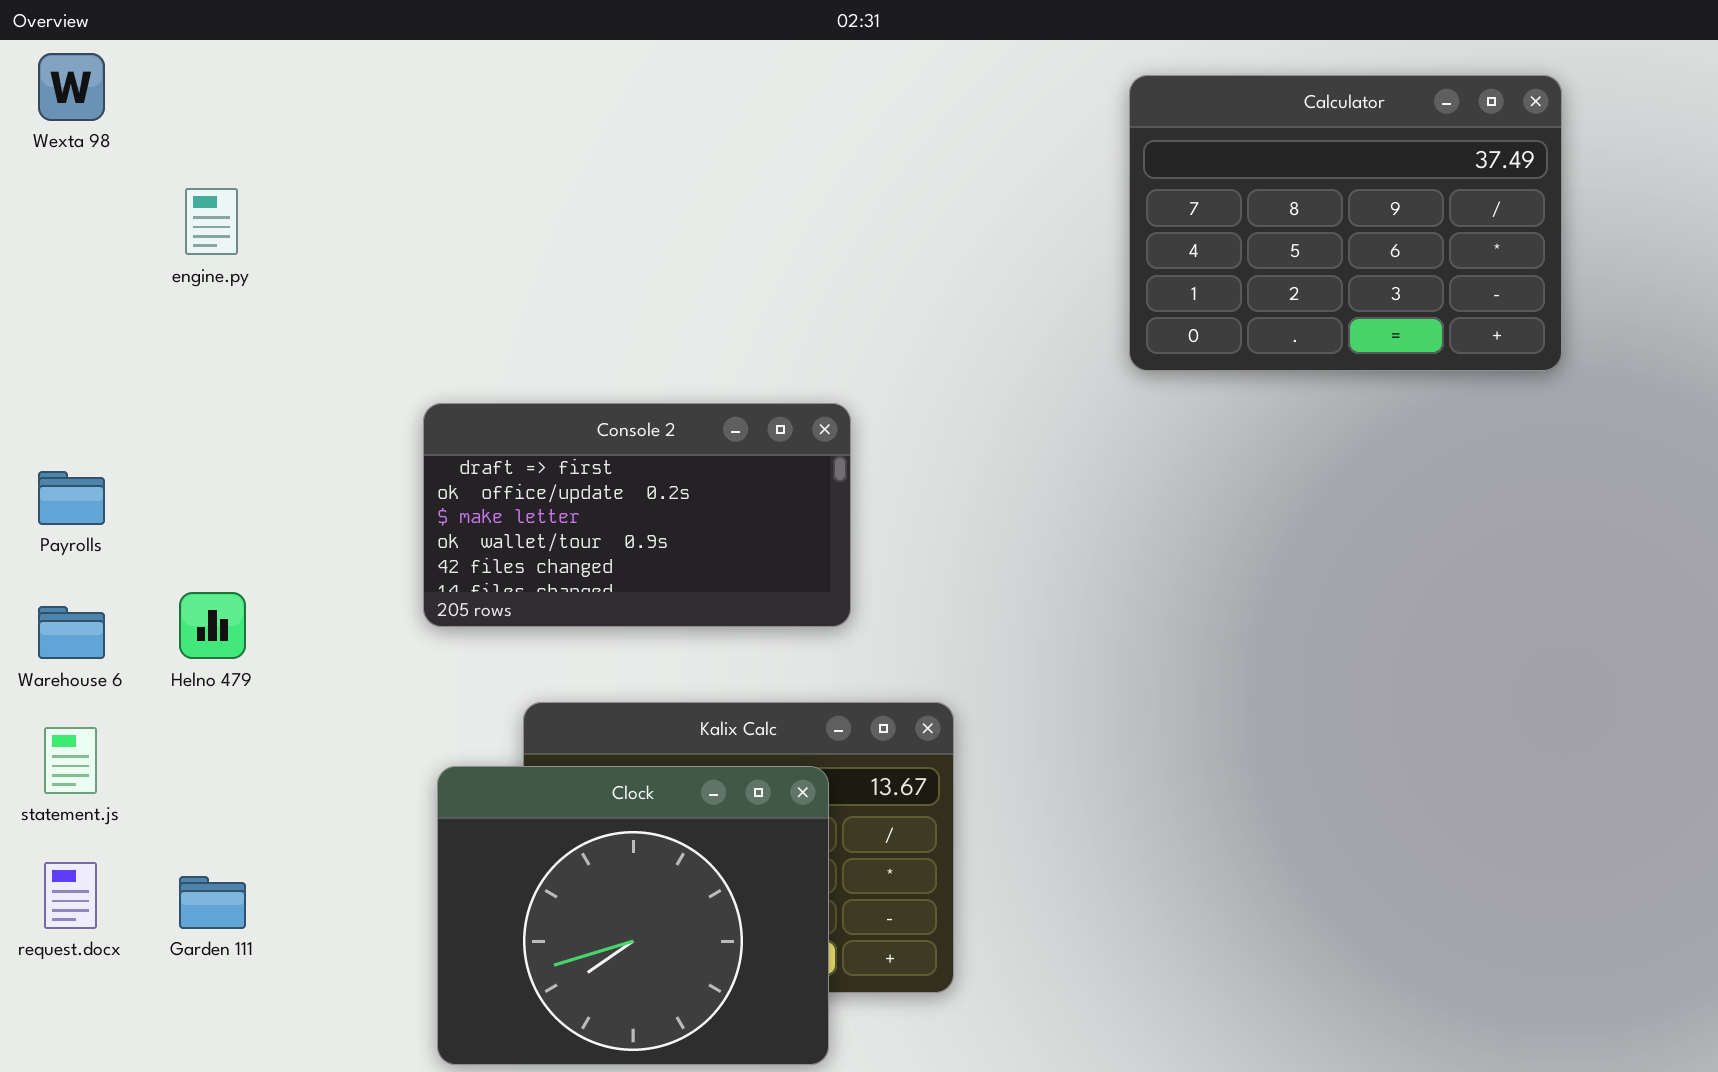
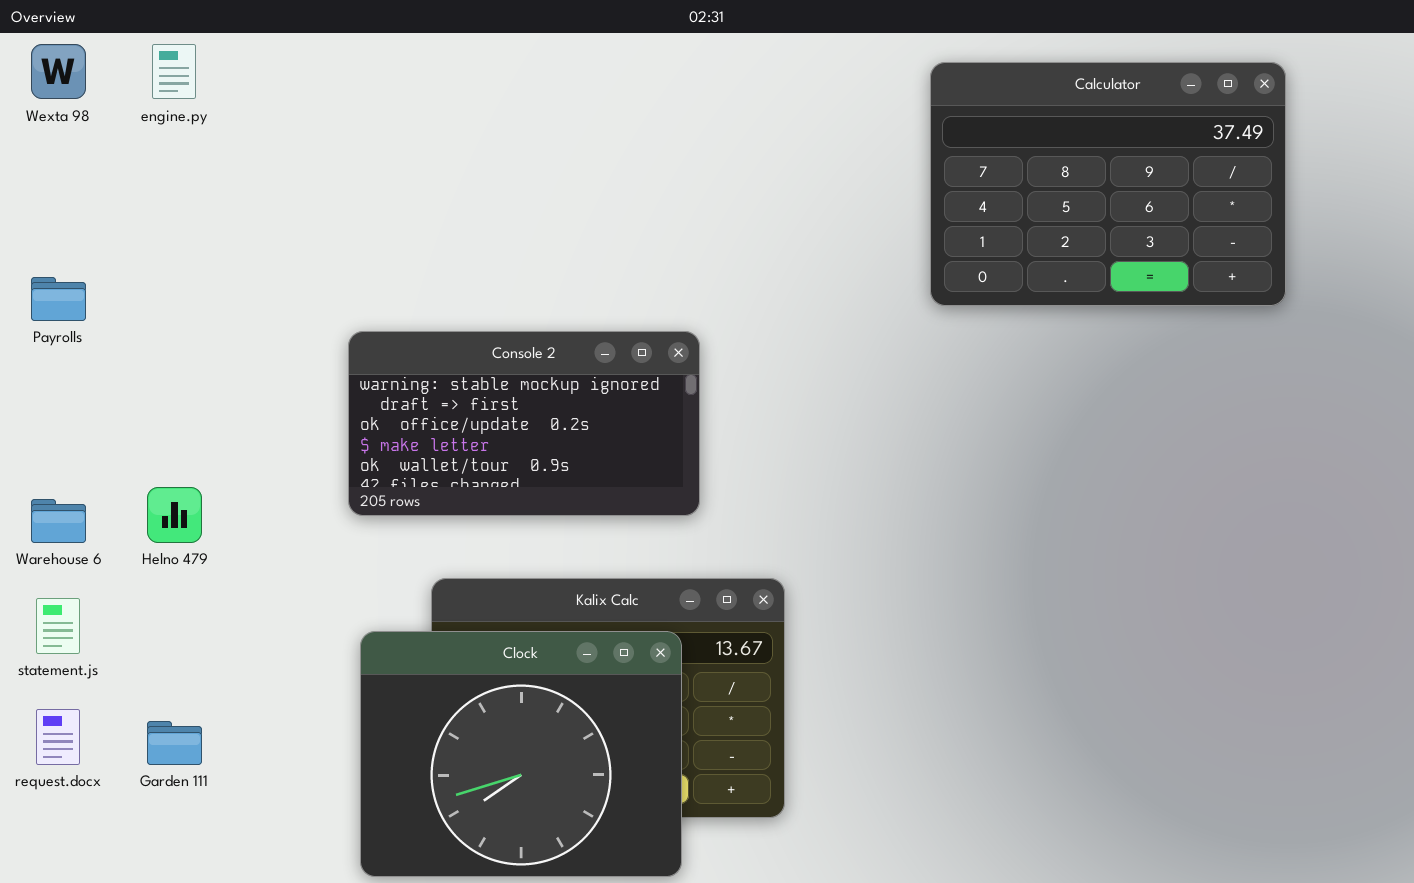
engine.py: [185,188,238,255] -> [152,44,196,99], moved
Console 2: [423,403,851,627] -> [348,331,700,516], scrolled up 1 row
Payrolls: [38,471,105,525] -> [31,277,86,321], moved

